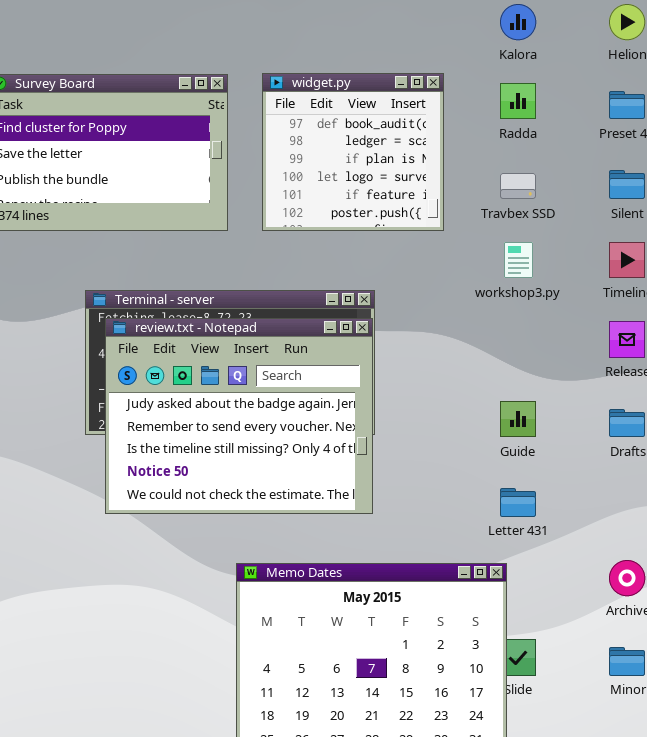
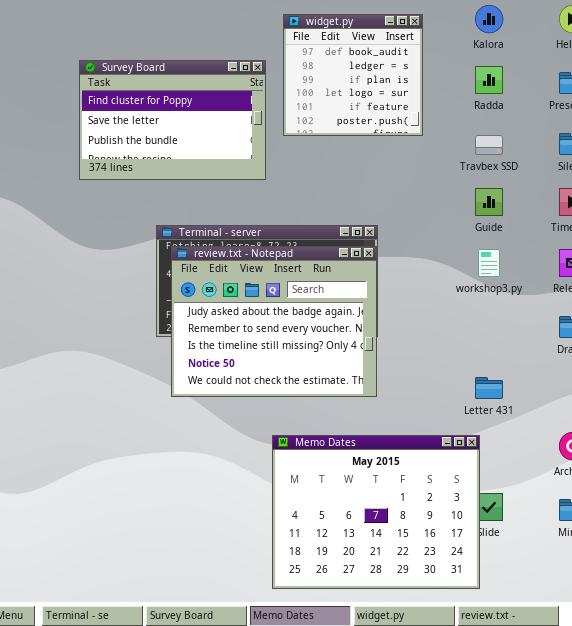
widget.py: [262,73,444,231] -> [283,14,423,136], moved
workshop3.py: [504,242,533,278] -> [478,249,500,277], moved
Guide: [500,401,536,437] -> [475,188,503,216], moved

